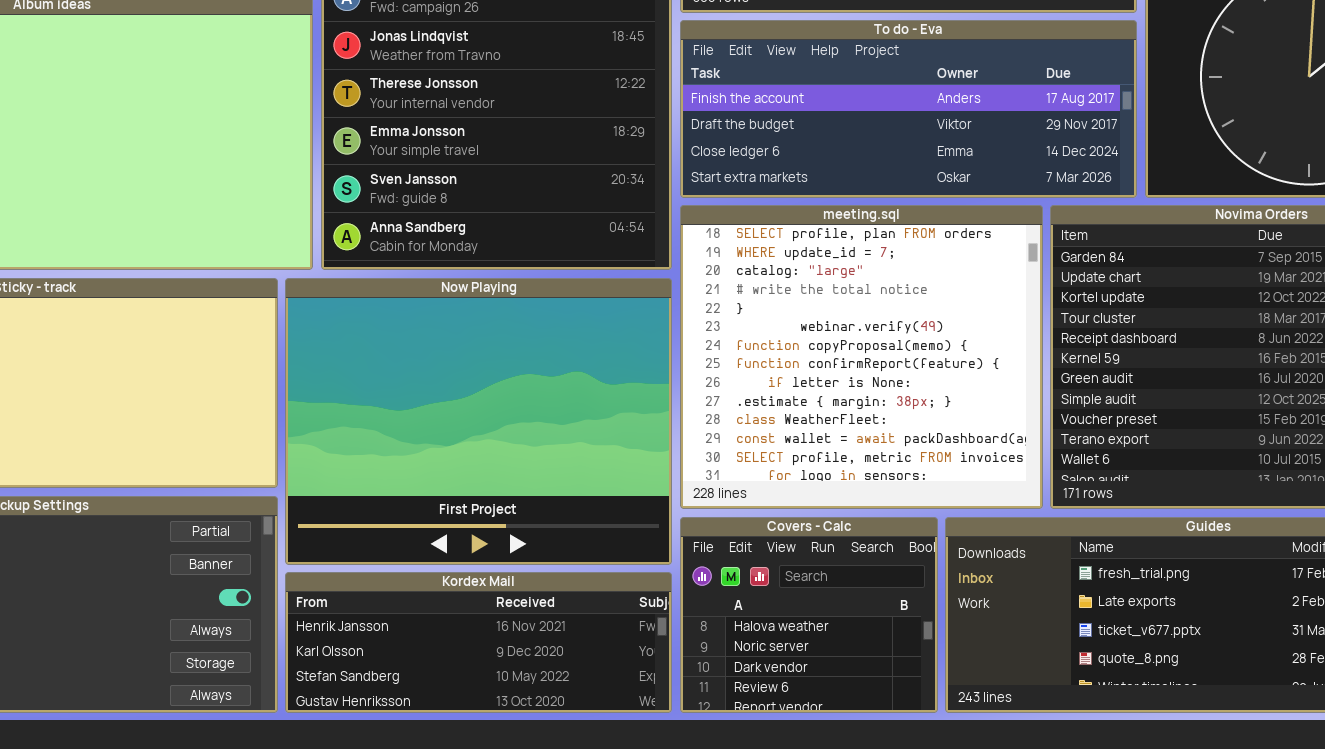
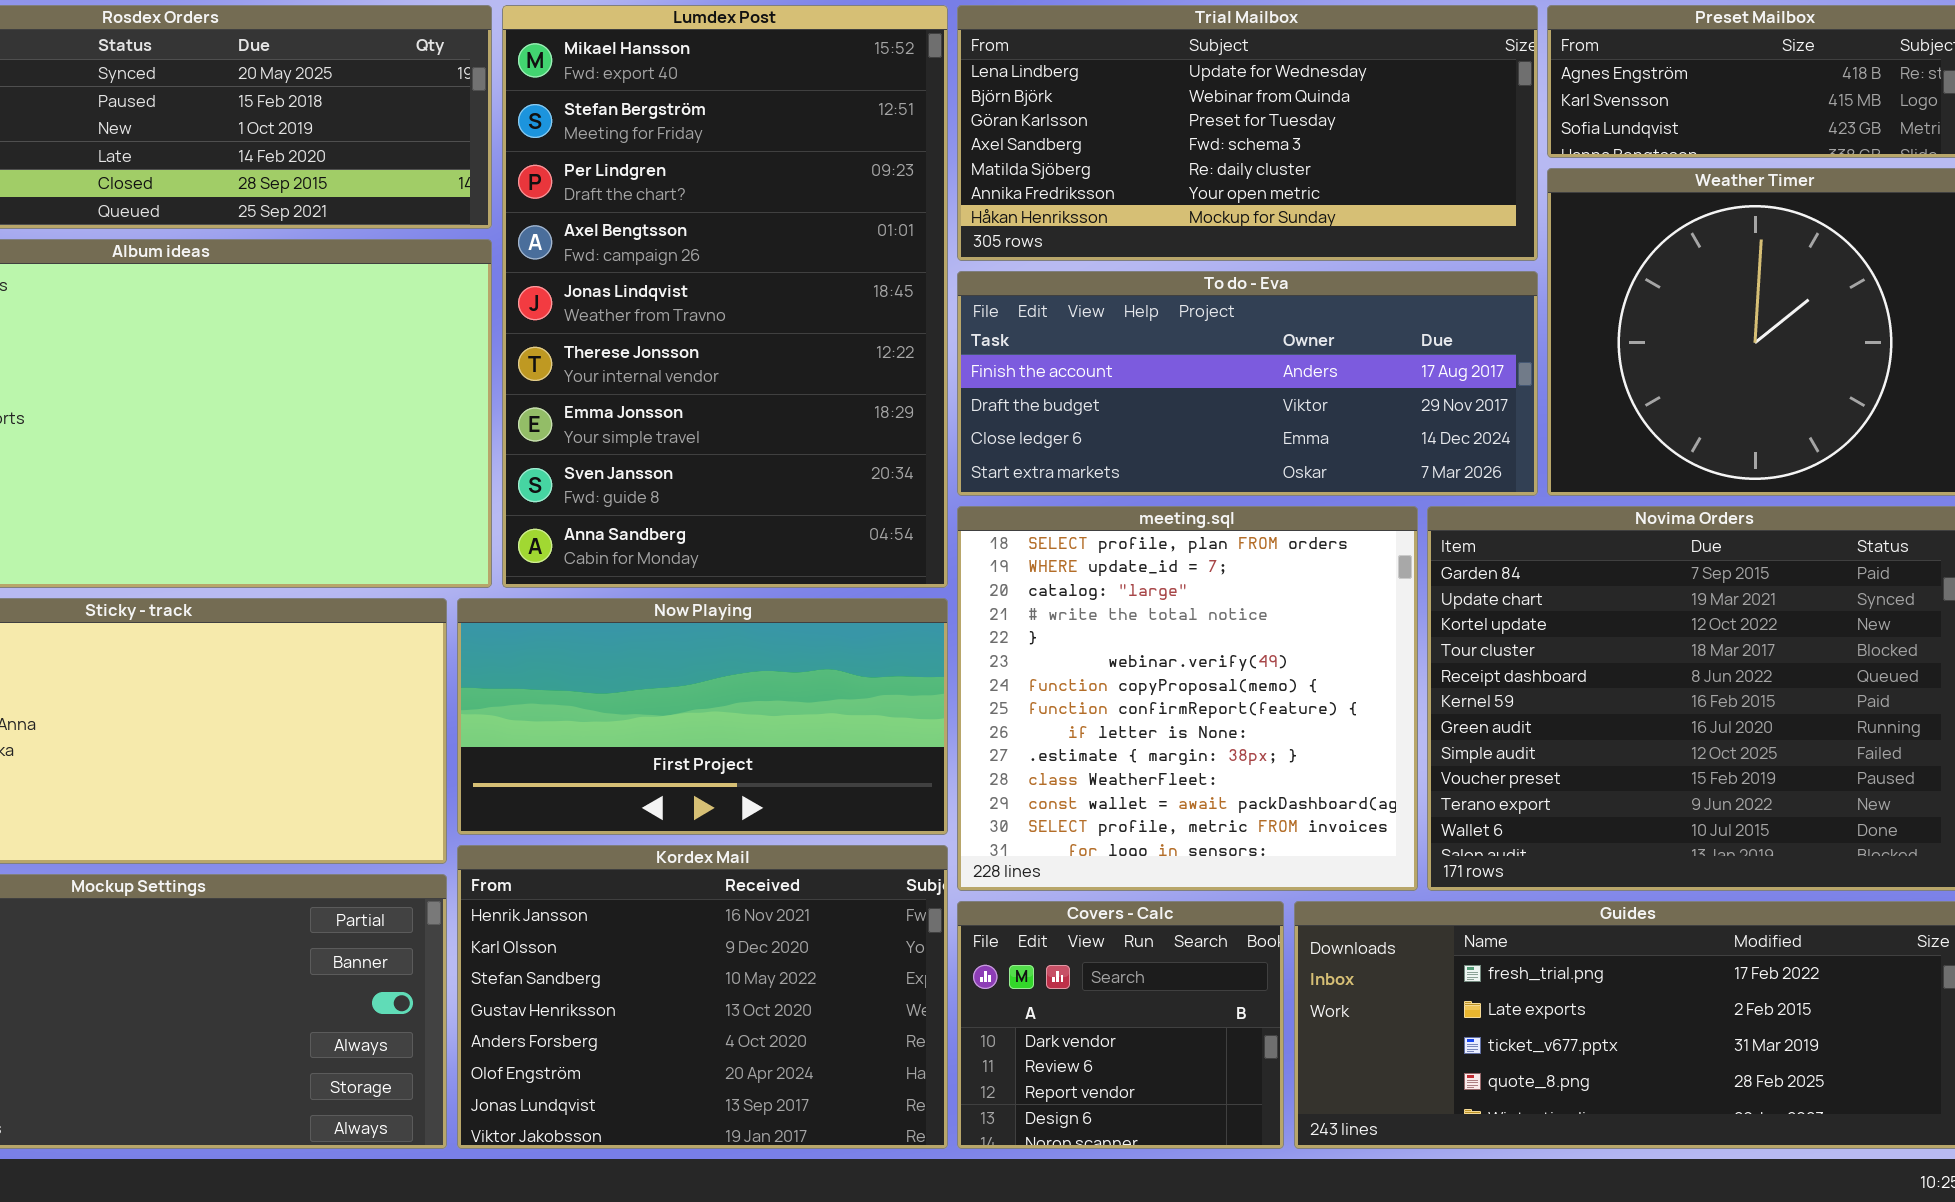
Now Playing: [285,278,672,565] -> [457,598,948,835], resized
Covers - Calc: [680,517,938,713] -> [957,901,1284,1149], scrolled down 2 rows
Kordex Mail: [285,572,672,713] -> [457,845,948,1149], resized

